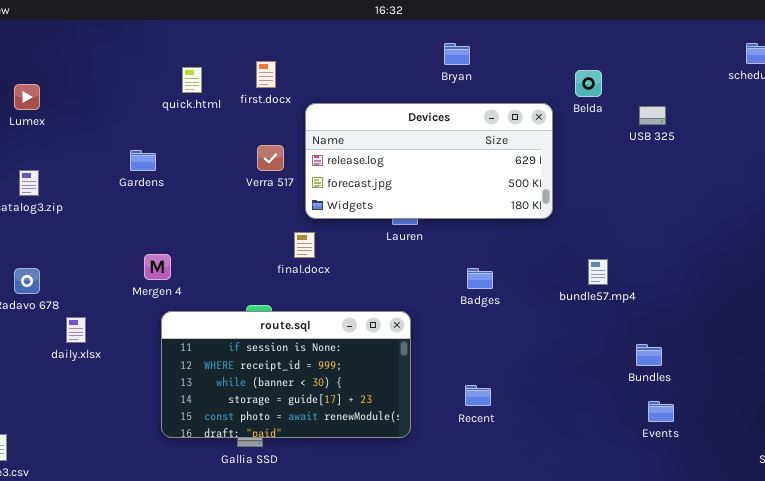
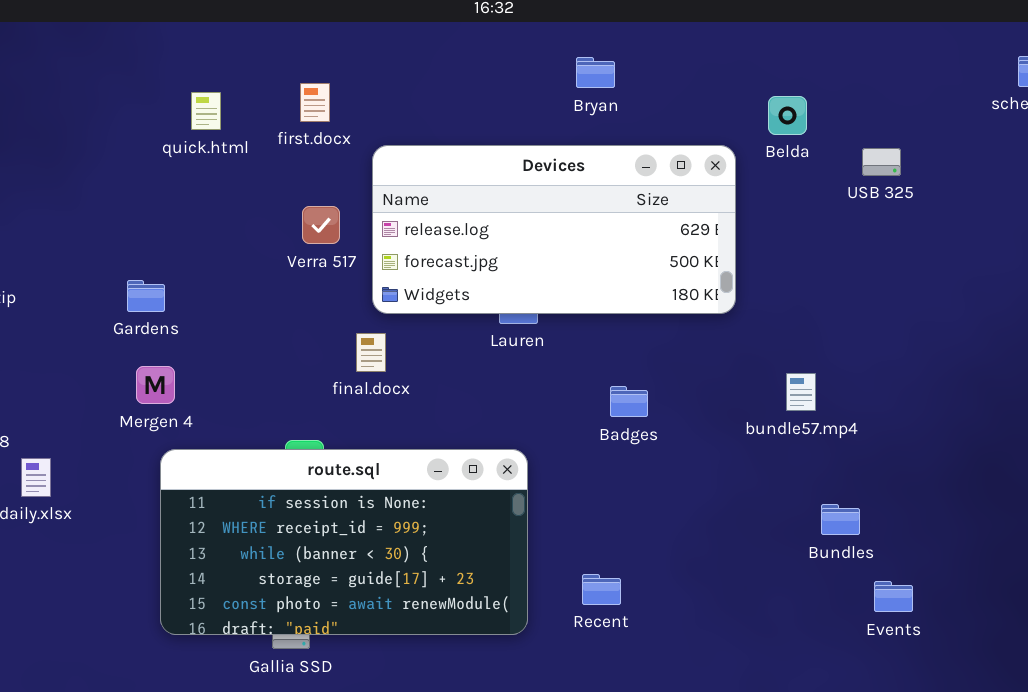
Gardens: [130,150,156,171] -> [127,280,165,312], moved
Bundles: [636,344,662,366] -> [821,504,860,535], moved
Recent: [465,385,491,406] -> [582,574,621,605], moved

